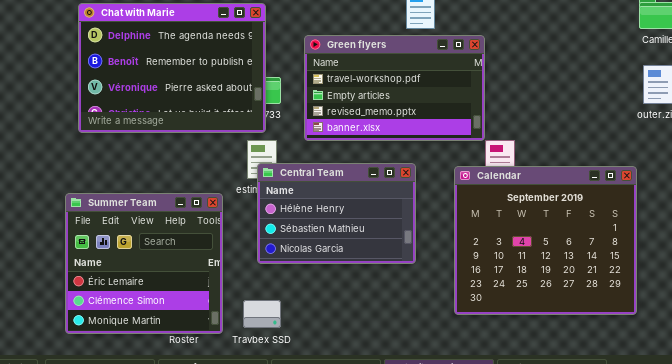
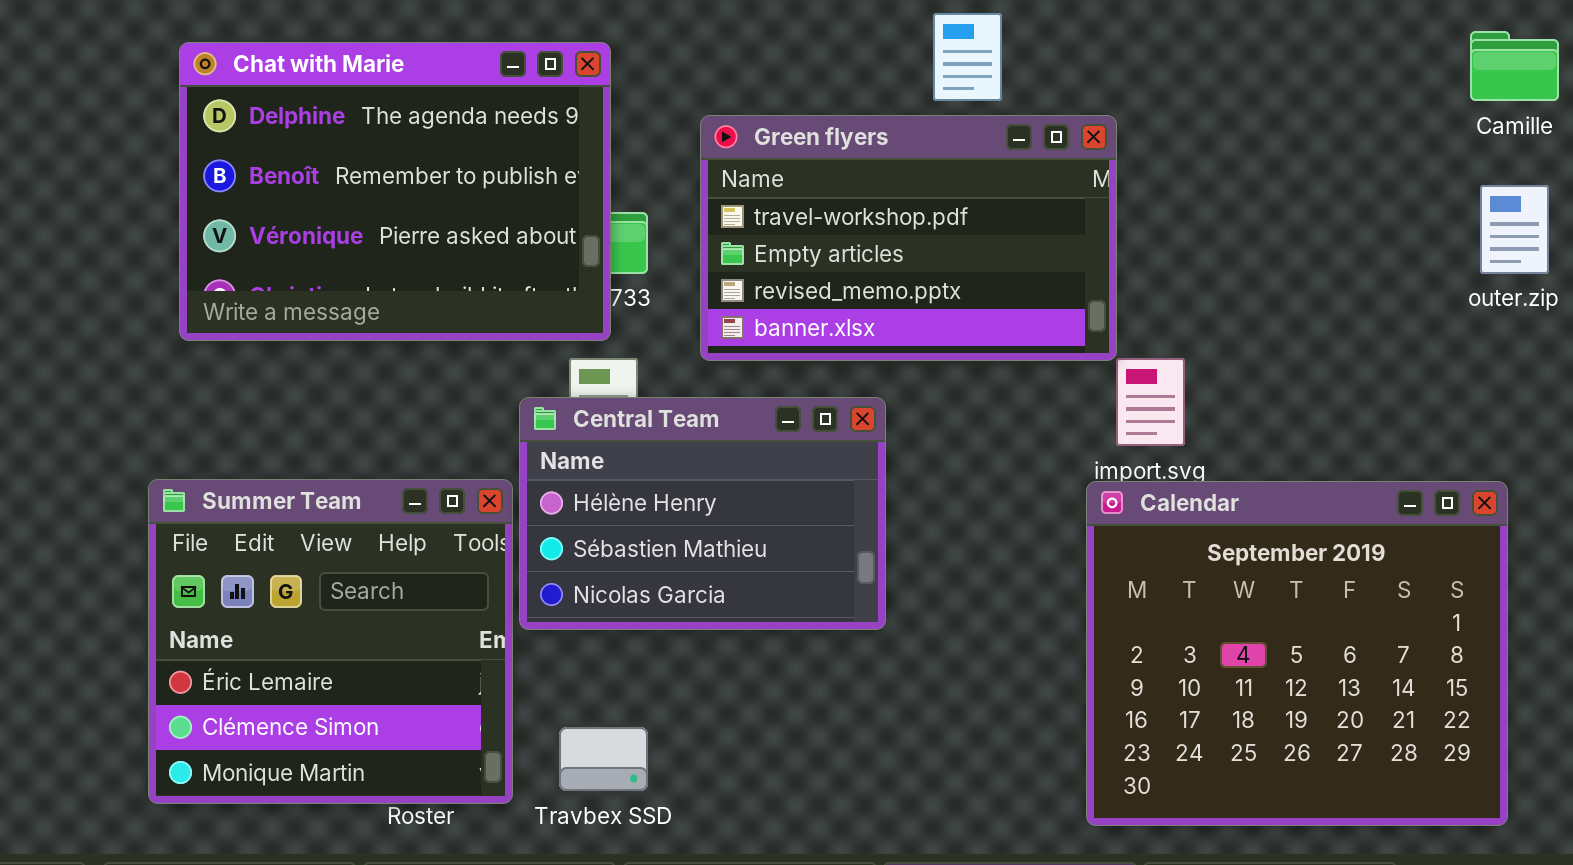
Central Team: [257,163,416,264] -> [519,397,886,630], moved
Calendar: [454,166,637,315] -> [1086,481,1508,826], moved

